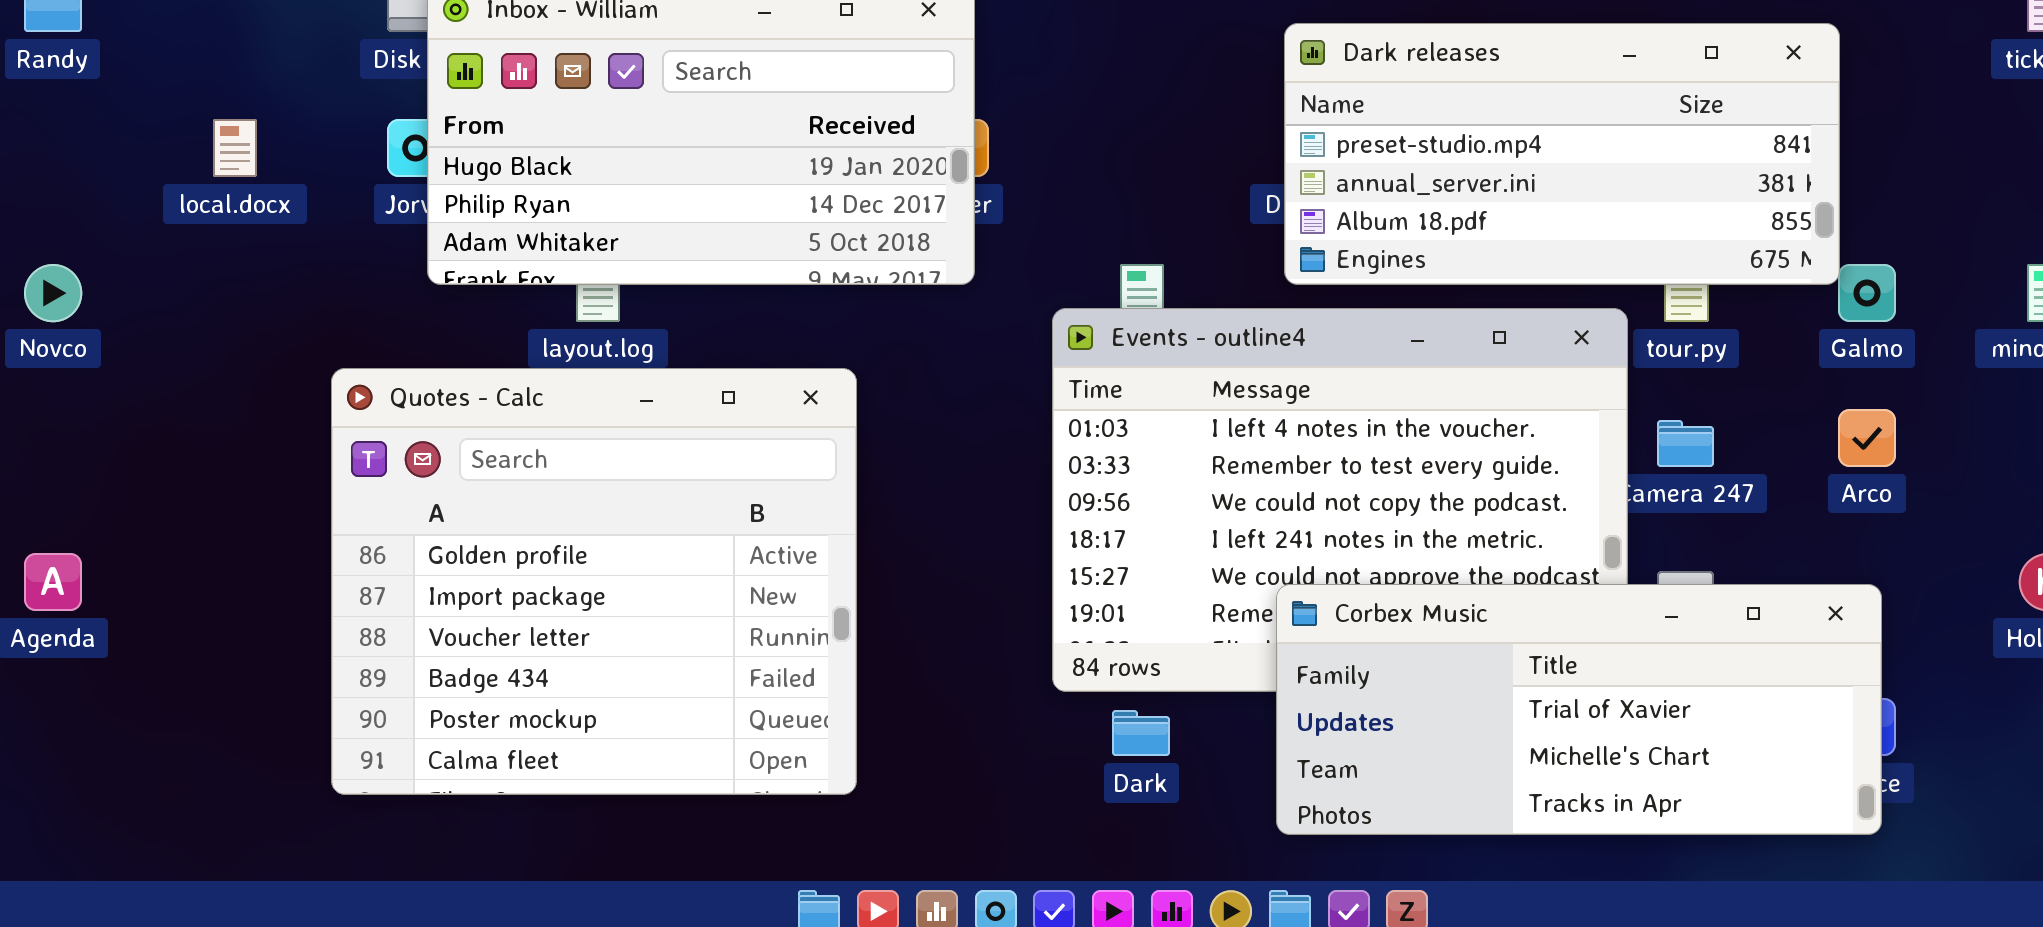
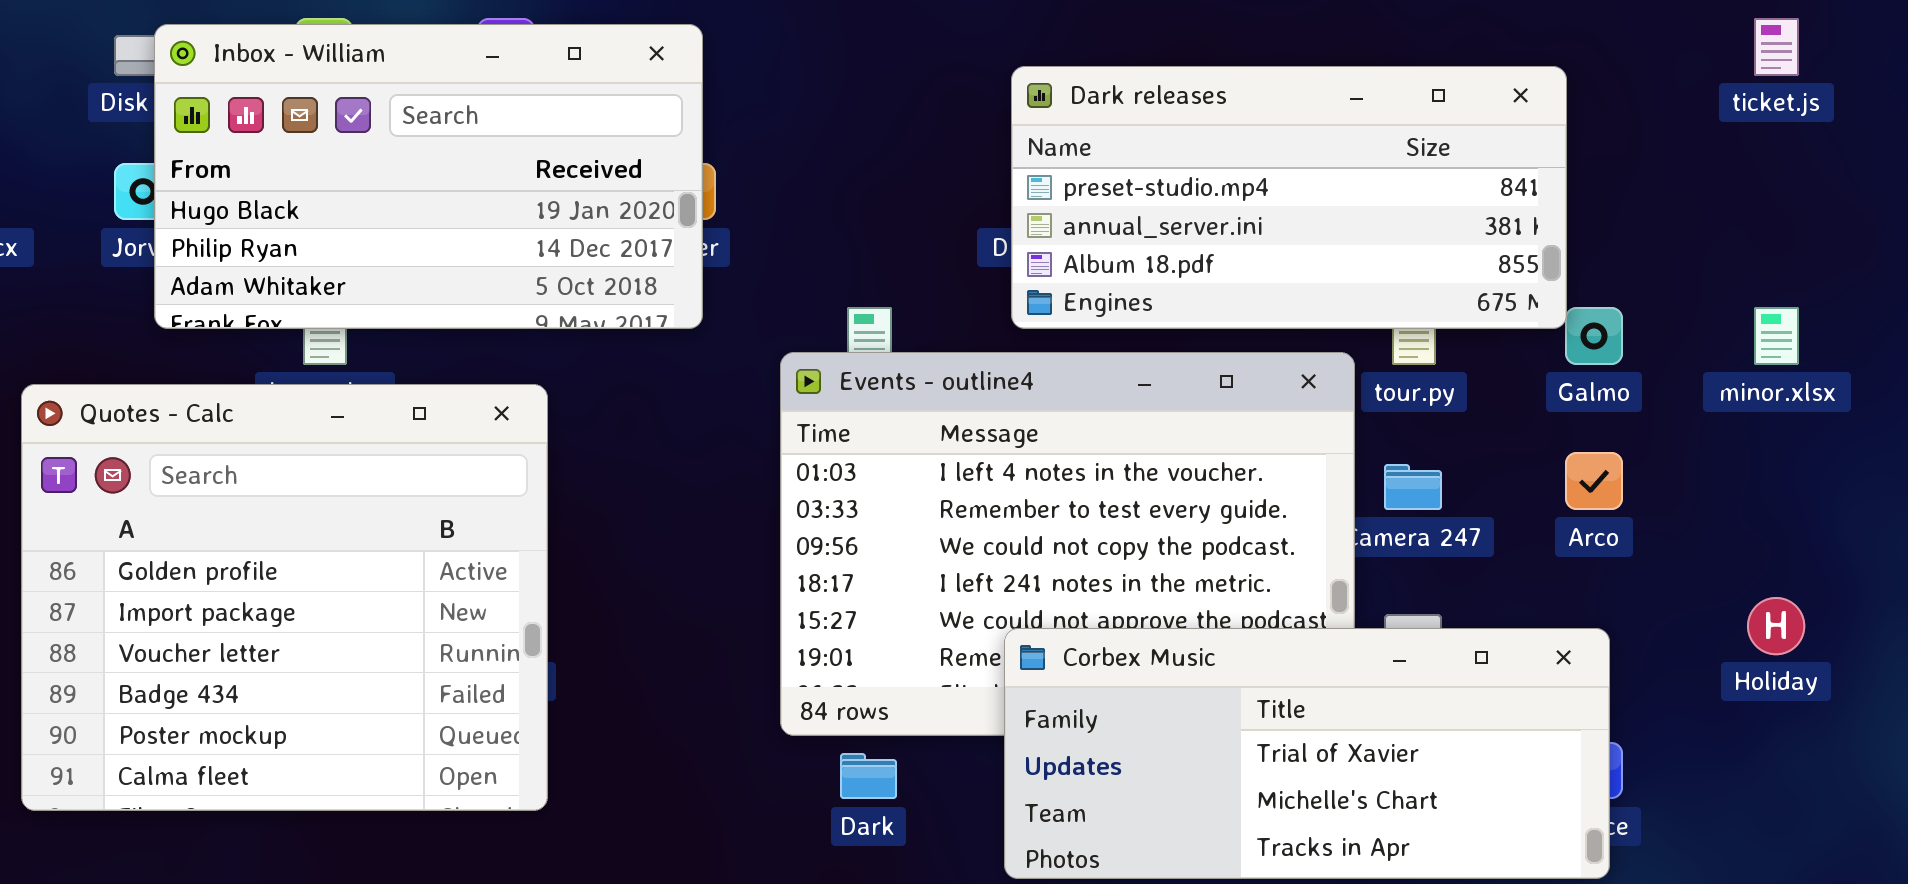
Quotes - Calc: [331,368,857,795] -> [21,384,548,811], moved

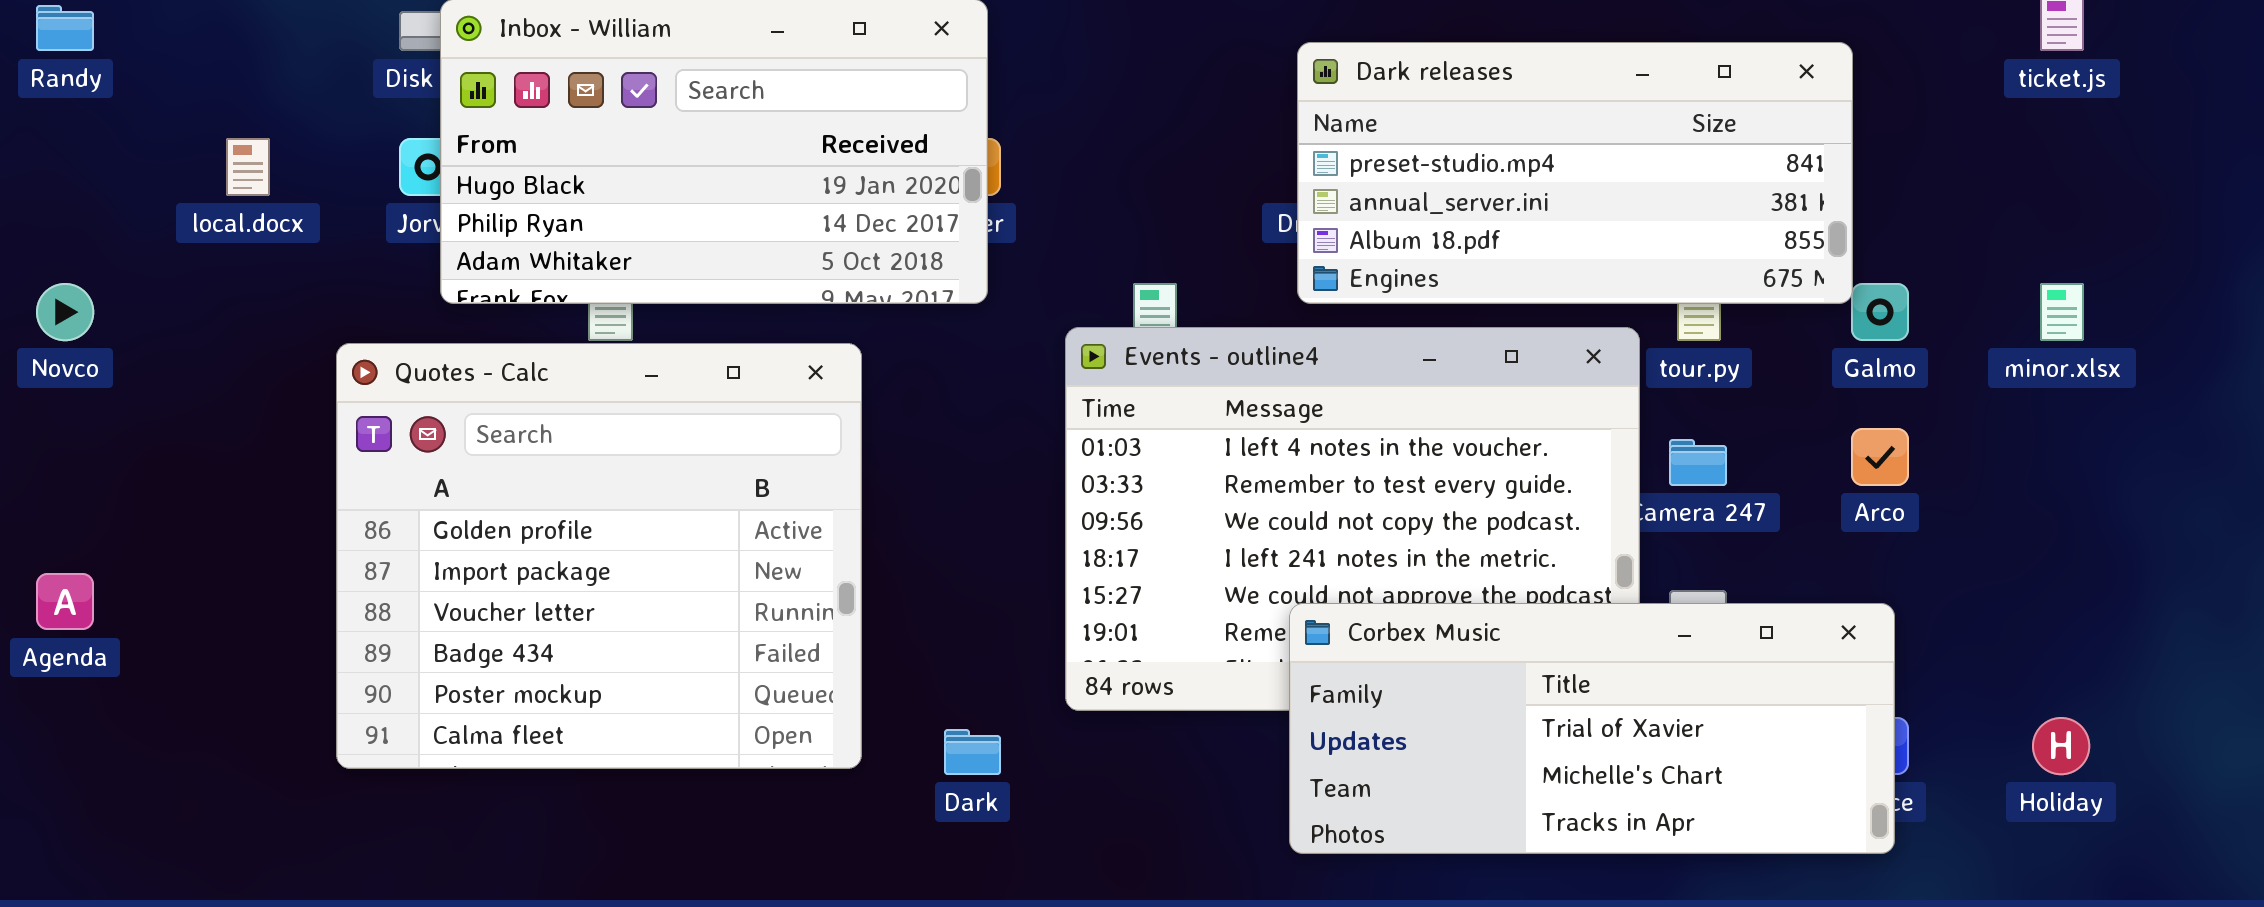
Quotes - Calc: [21,384,548,811] -> [336,343,862,769], moved
Holiday: [1747,597,1805,655] -> [2032,717,2090,775], moved
Dark: [840,753,897,799] -> [944,729,1001,775], moved

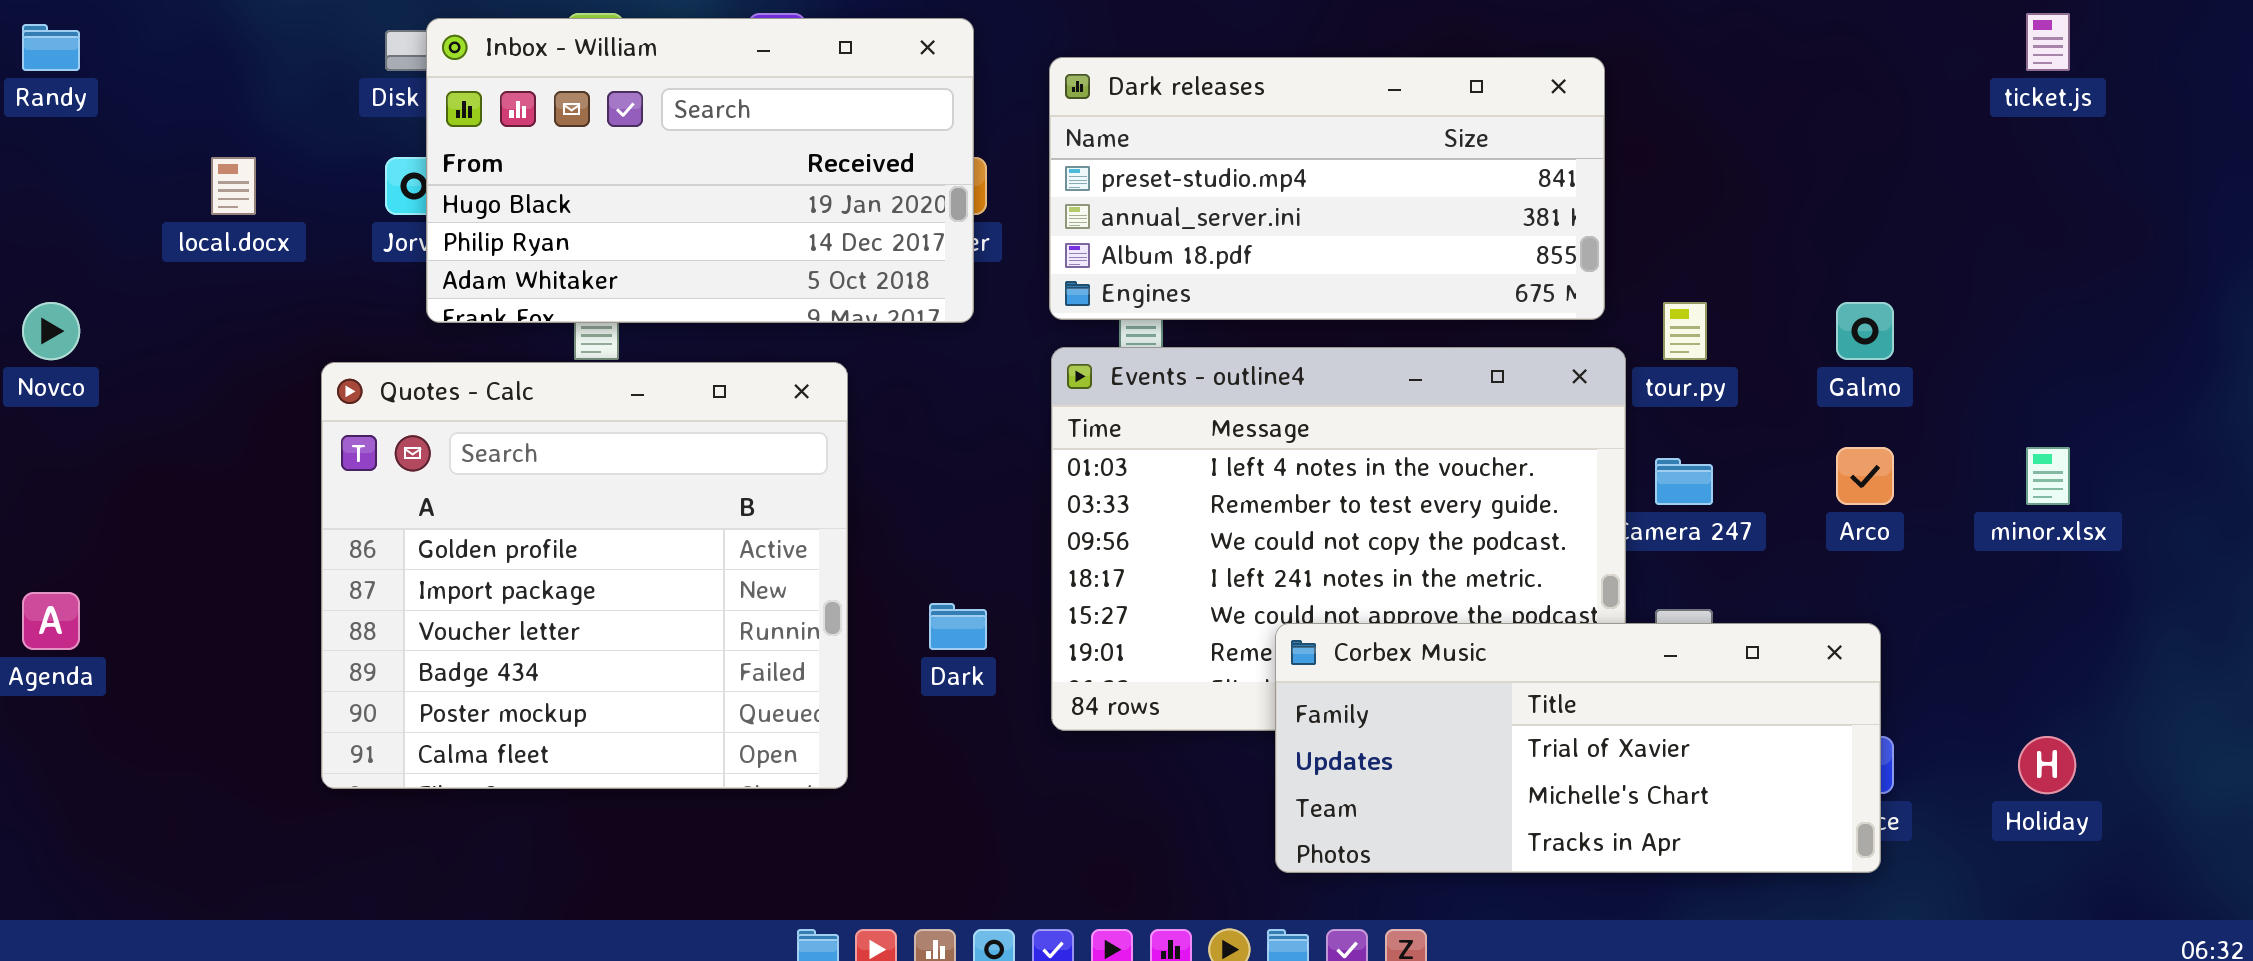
Dark releases: [1297,42,1853,304] -> [1049,57,1605,320], moved
minor.xlsx: [2040,283,2084,341] -> [2026,447,2070,505], moved
Dark: [944,729,1001,775] -> [929,603,987,650], moved

